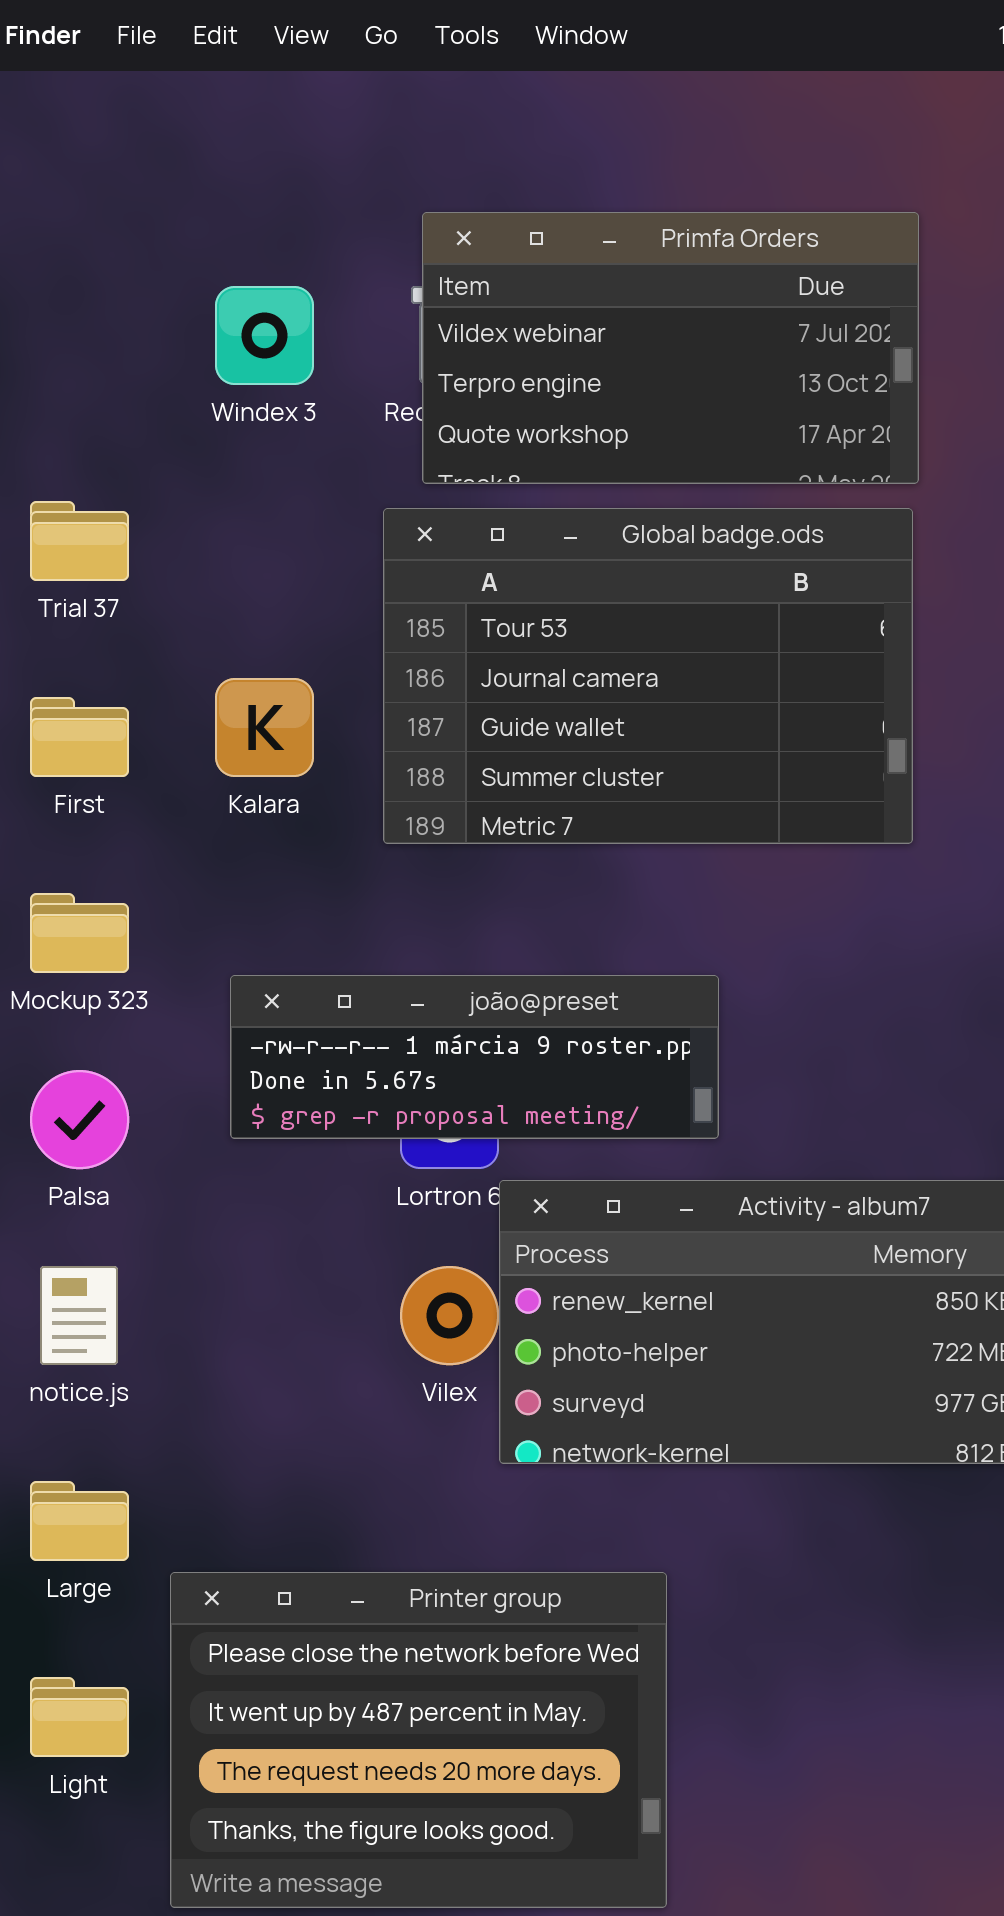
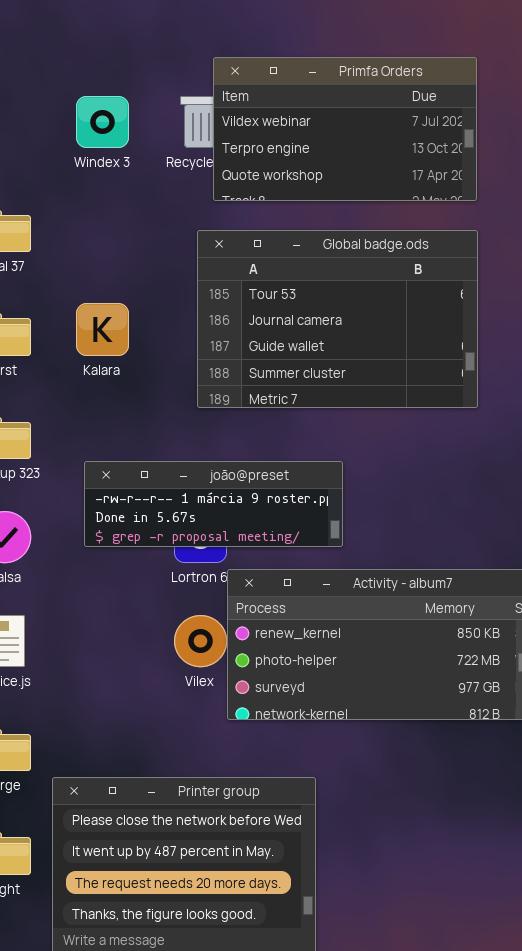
Primfa Orders: [422,212,919,484] -> [213,57,477,201], moved
Global badge.ods: [383,508,913,844] -> [197,230,478,408], moved

